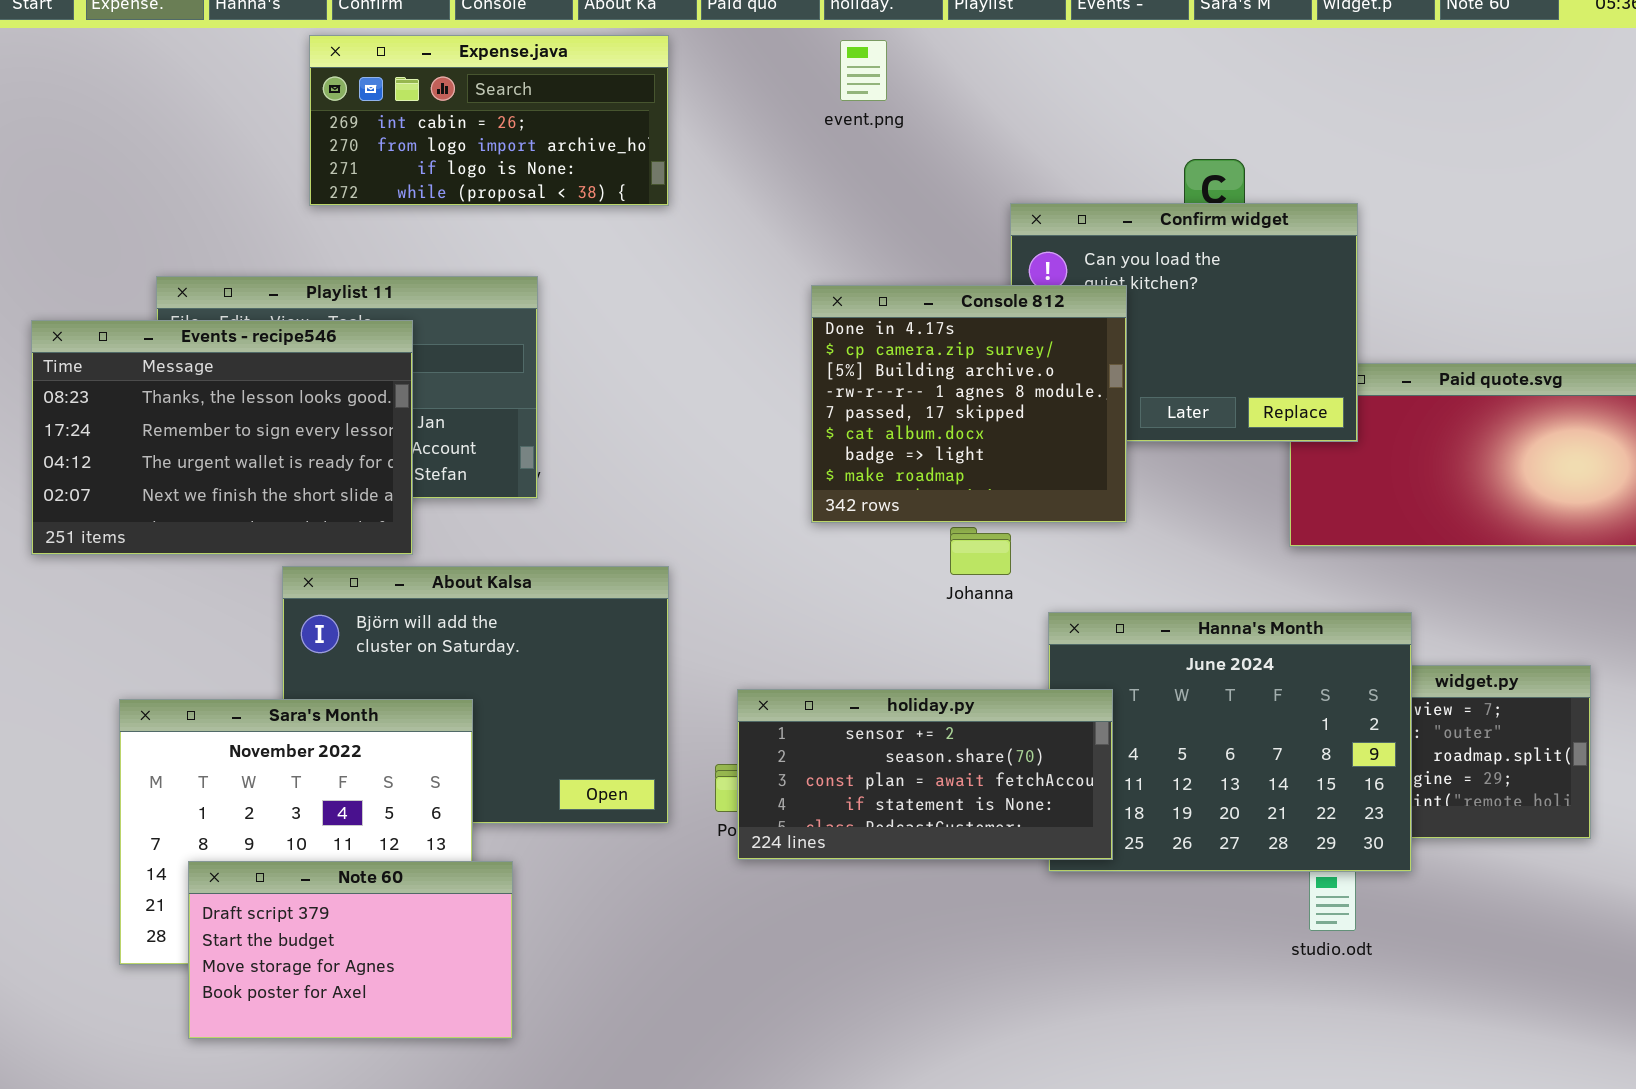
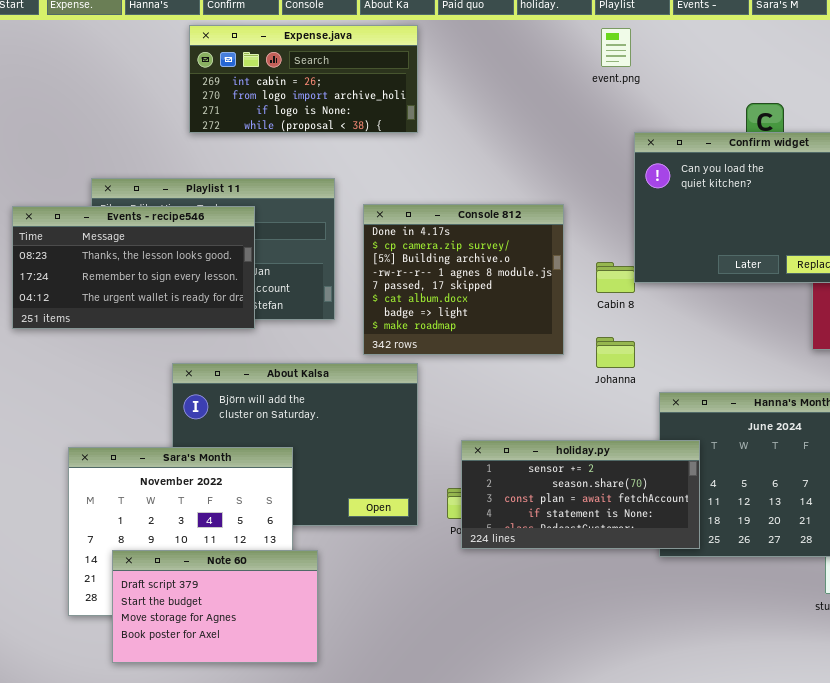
event.png: [840,40,887,101] -> [601,28,631,67], moved
Console 812: [811,285,1127,523] -> [363,204,564,355], moved
Events - recipe546: [31,320,413,555] -> [12,206,255,329], resized

